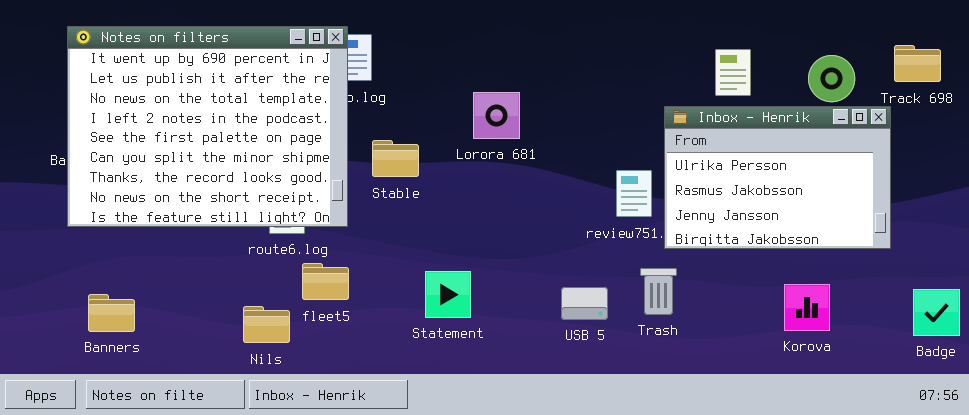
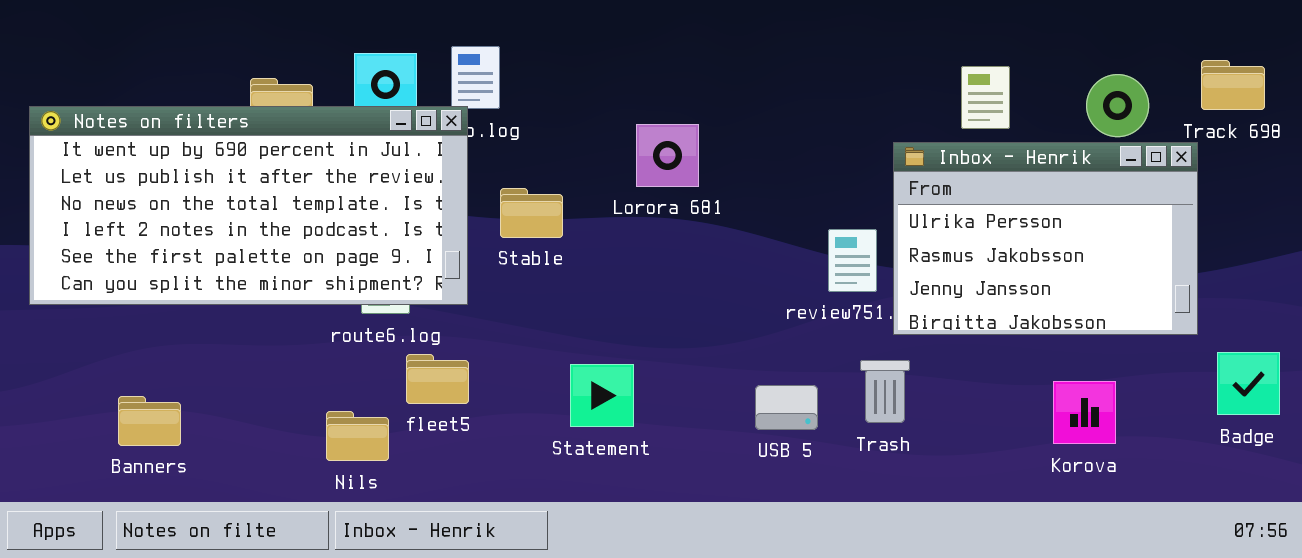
Notes on filters: [67,26,348,227] -> [29,106,468,305], resized
Badge: [913,289,960,336] -> [1217,352,1280,415], moved

